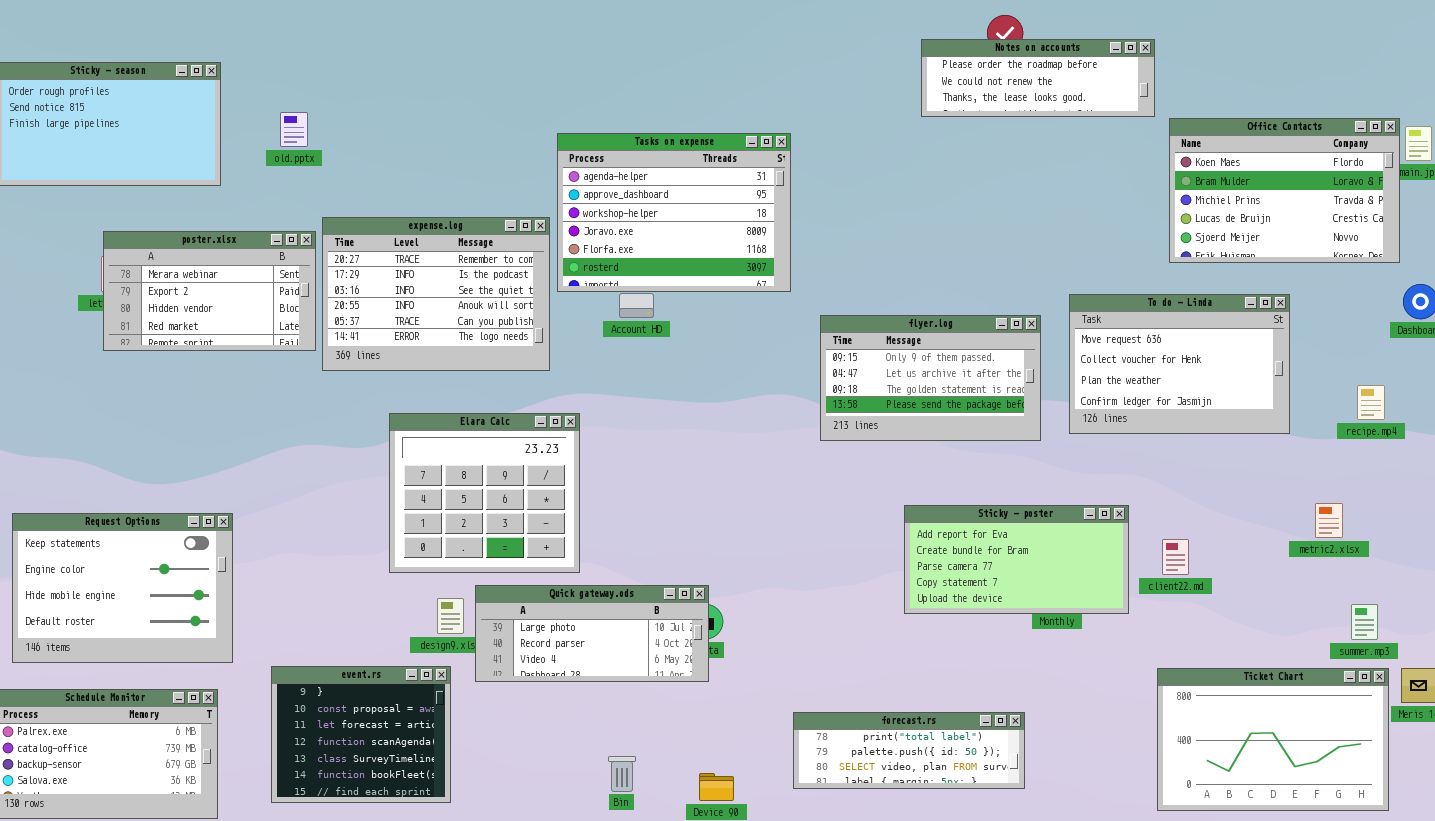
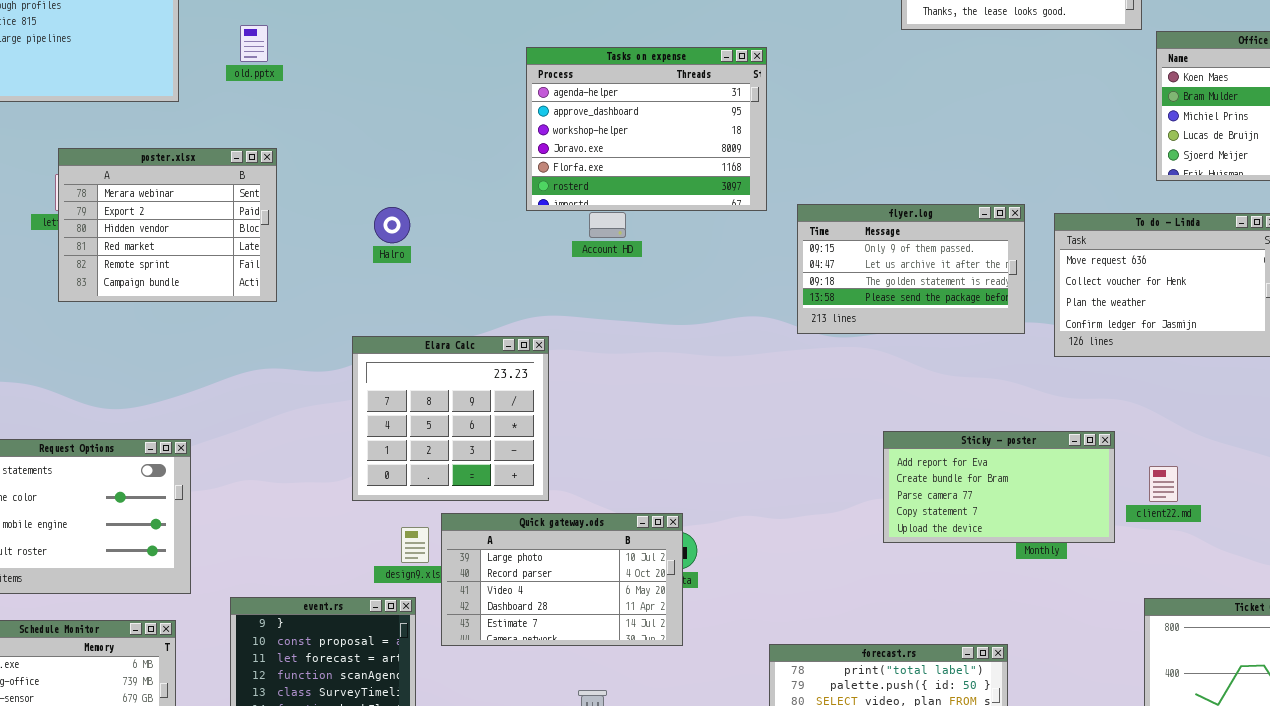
expense.log: [322,217,550,371] -> none, closed
poster.xlsx: [103,231,316,351] -> [58,148,277,302], resized
flyer.log: [820,315,1041,441] -> [797,204,1025,334], moved
Quick gateway.ods: [475,585,709,682] -> [441,513,683,646], resized

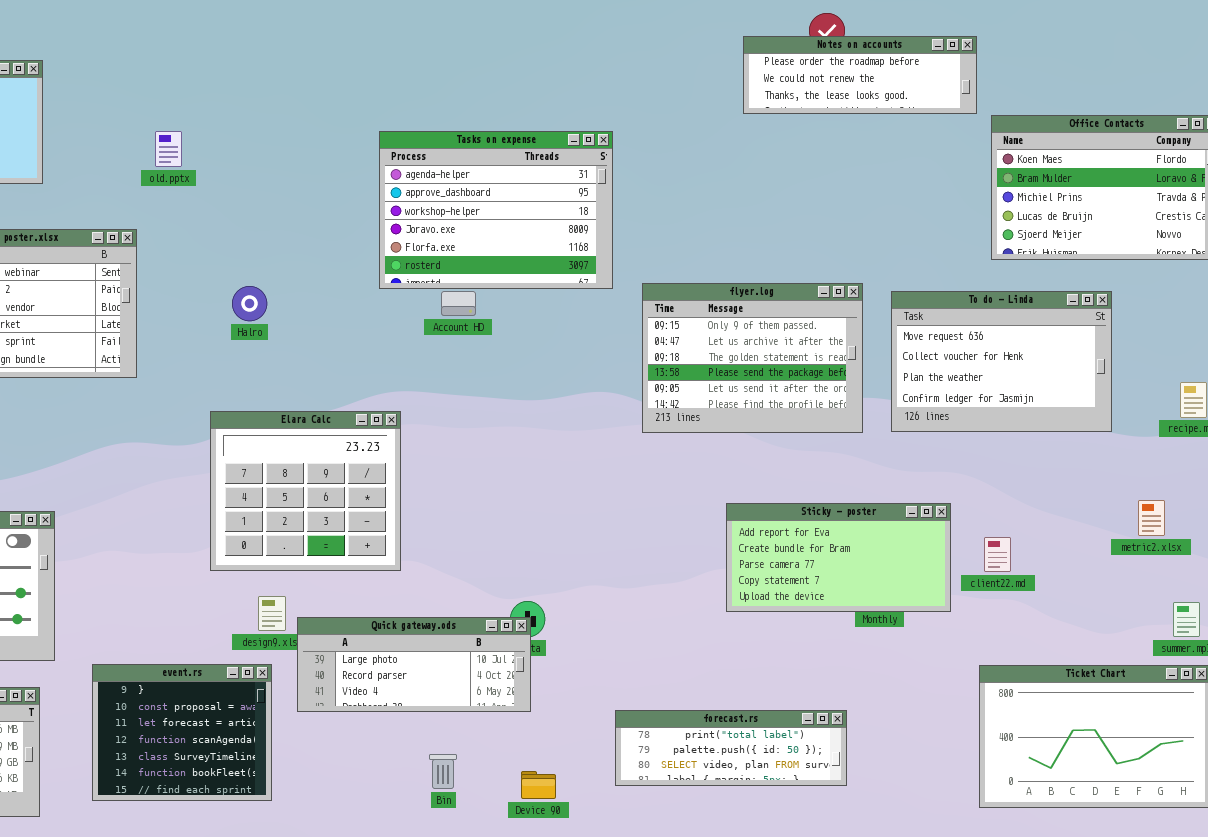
old.pptx: [240,25,268,62] -> [155,131,182,167], moved
flyer.log: [797,204,1025,334] -> [642,283,863,433], resized
Quick gateway.ods: [441,513,683,646] -> [297,617,531,712], resized

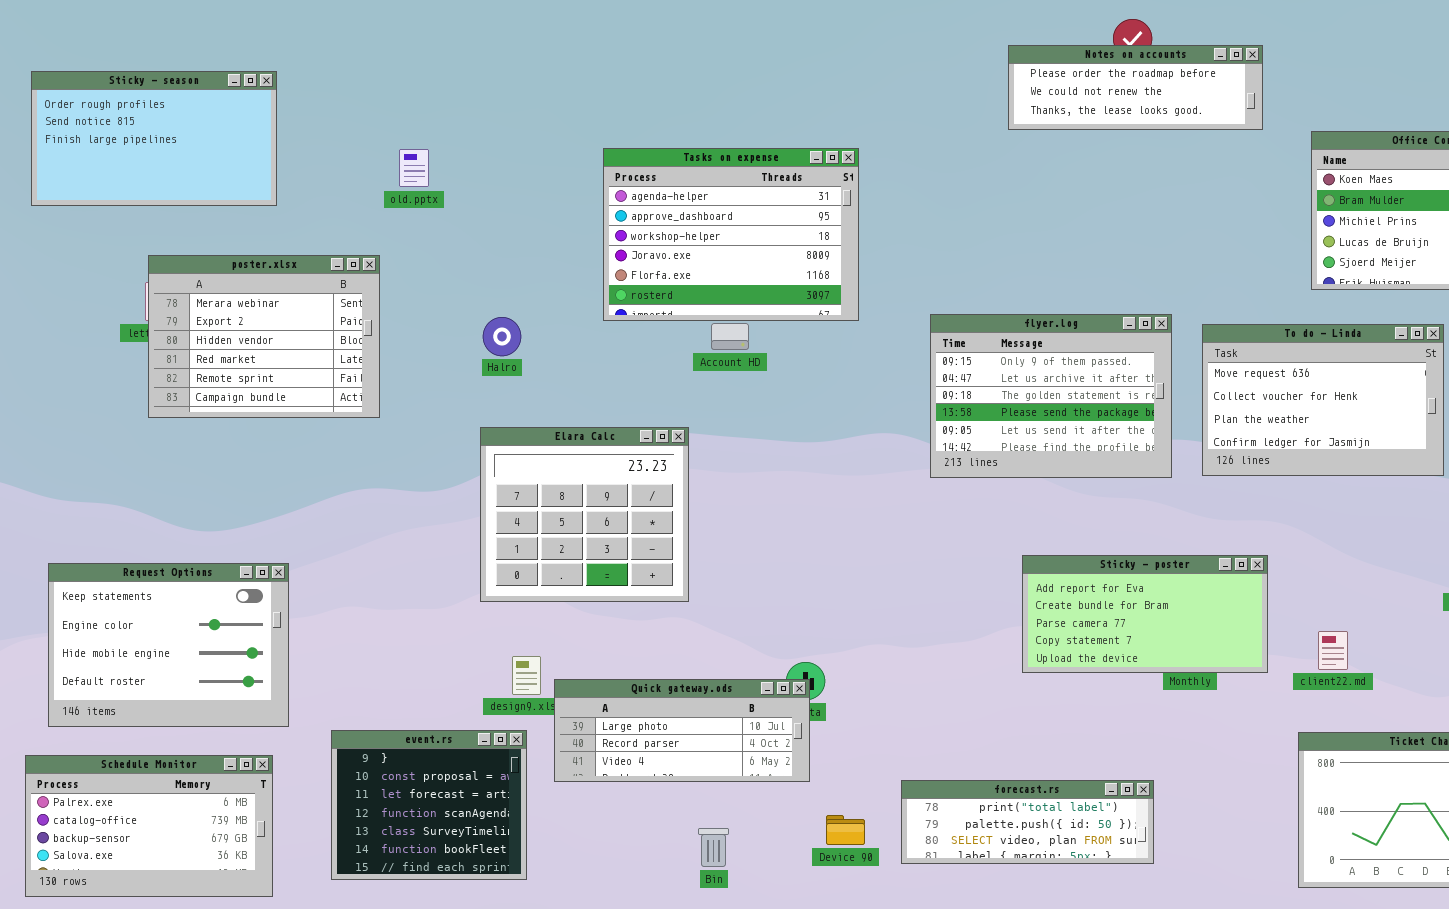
Notes on accounts: [743,36,977,114] -> [1008,45,1263,130], moved
Tasks on expense: [379,131,613,289] -> [603,148,859,321], moved
Elara Calc: [210,411,401,571] -> [480,427,689,602], moved
client22.md: [984,537,1011,572] -> [1318,631,1348,670], moved
Device 90: [521,771,556,799] -> [826,815,865,845], moved

